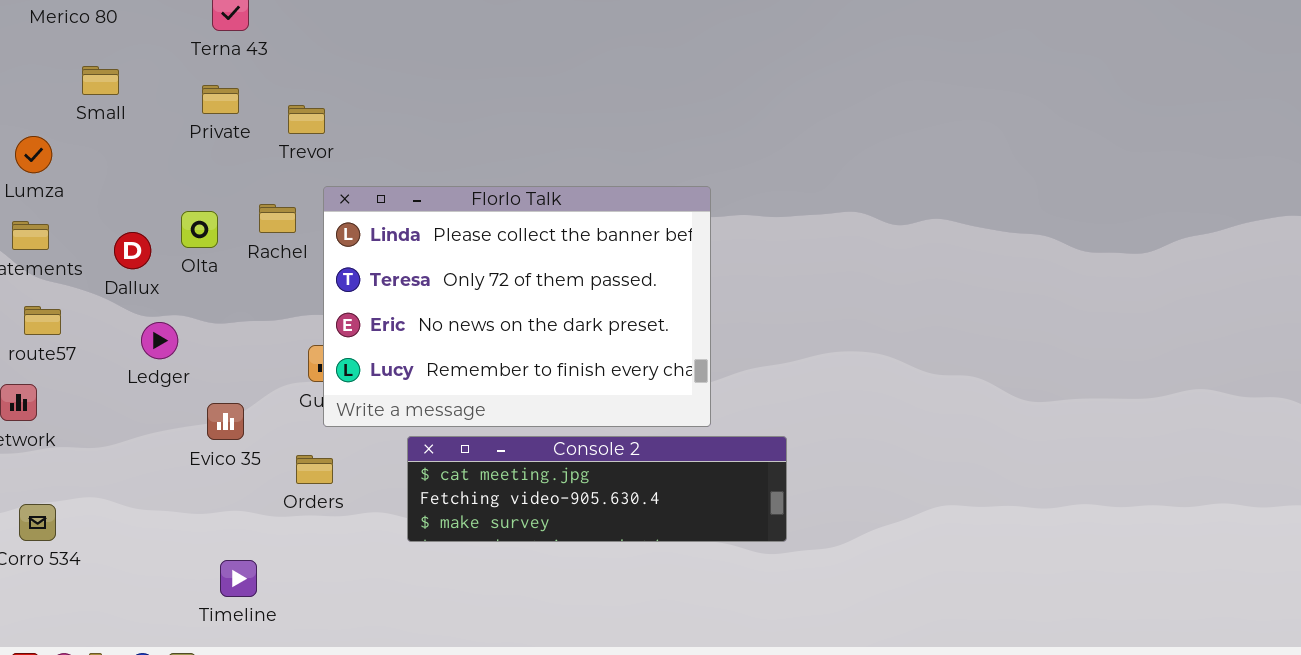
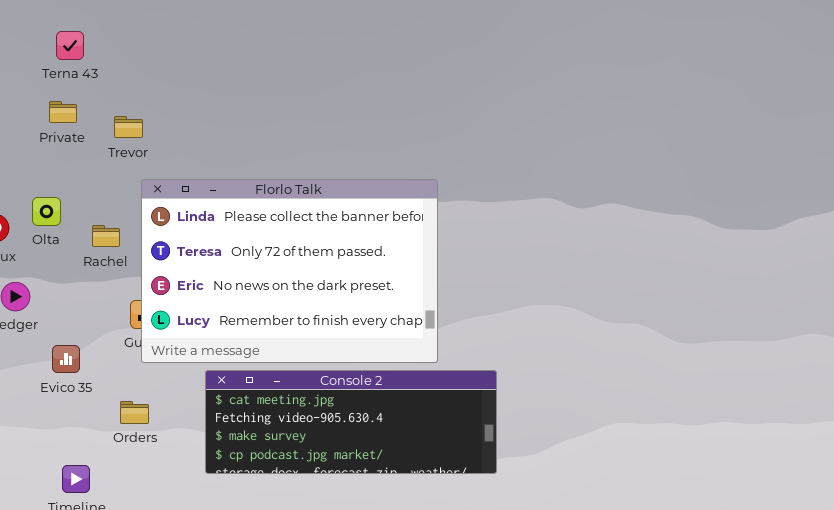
Rachel: [259,204,296,233] -> [92,225,120,247], moved
Console 2: [407,436,787,542] -> [205,370,497,474], resized
Orders: [296,455,333,484] -> [120,401,149,424], moved

